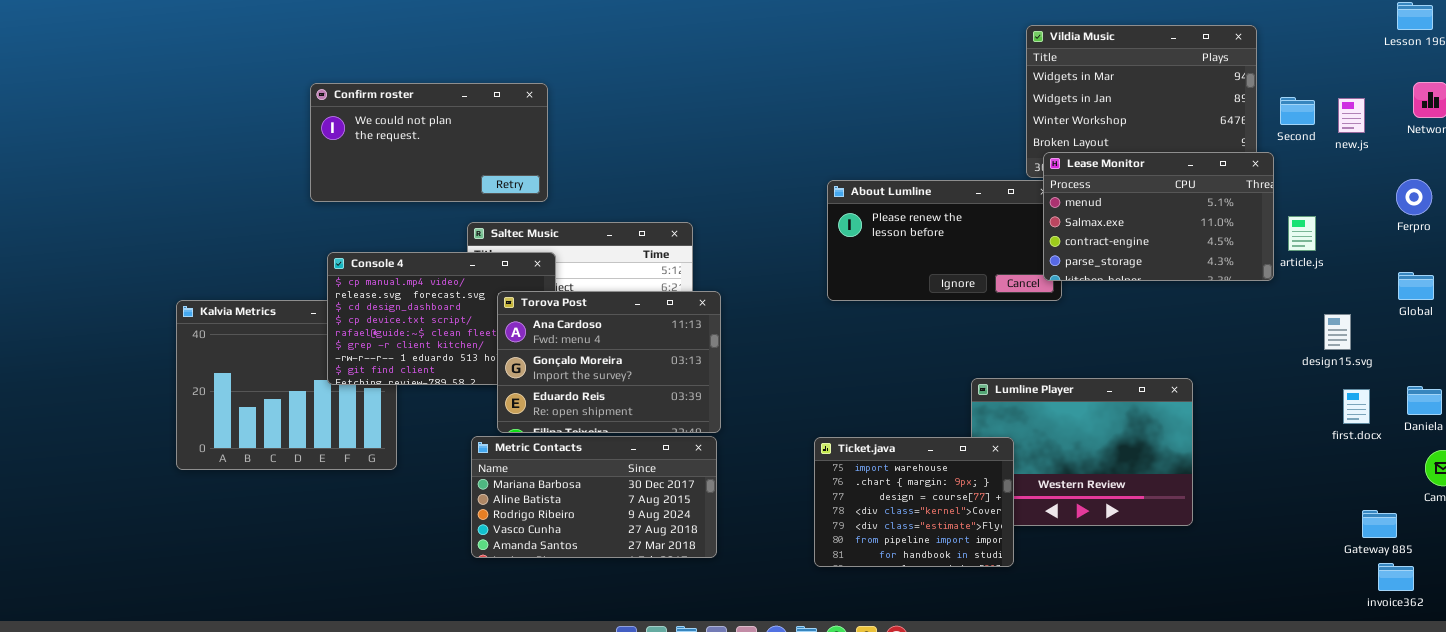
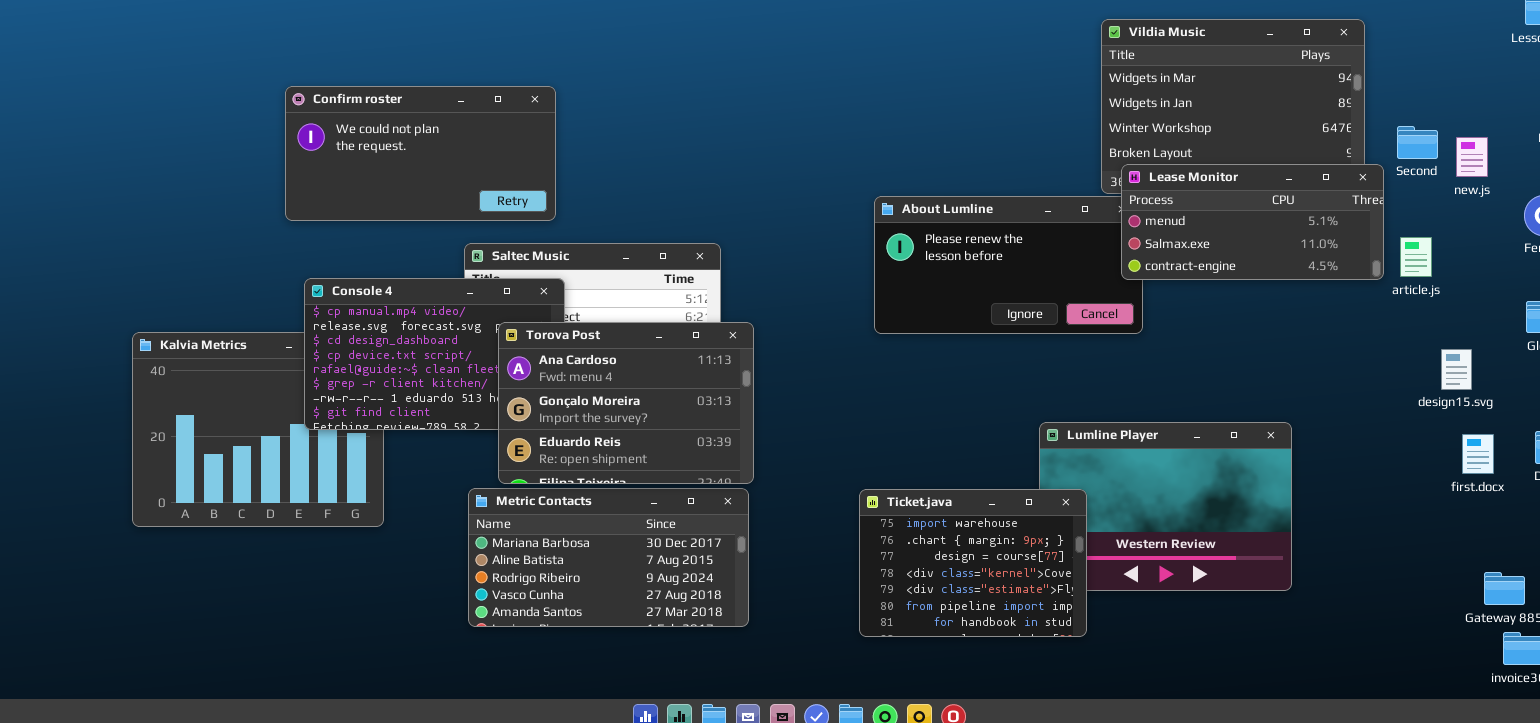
Second: [1280,97,1315,125] -> [1397,126,1438,159], moved
new.js: [1338,98,1365,133] -> [1456,137,1488,177], moved
Lease Monitor: [1043,152,1274,281] -> [1121,164,1384,280], resized

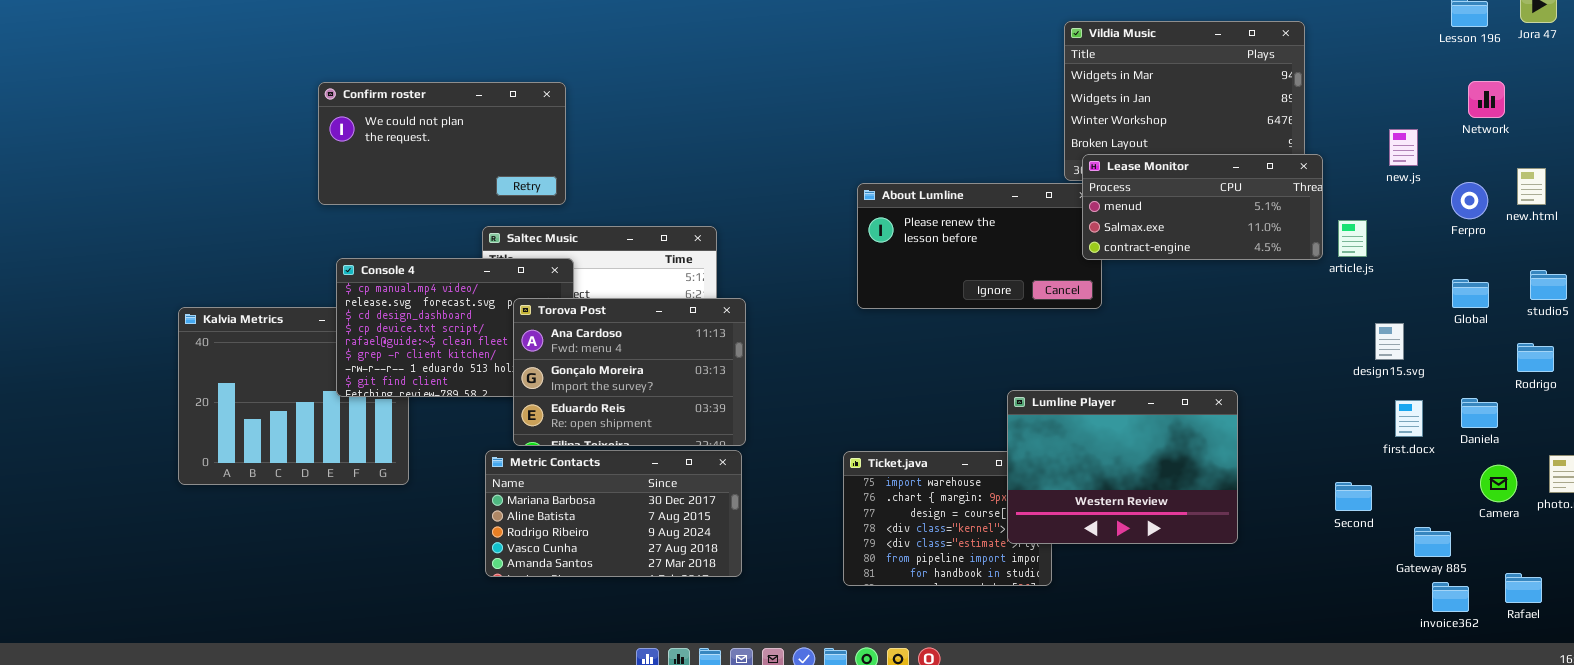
Second: [1397,126,1438,159] -> [1335,482,1372,511], moved
Lumline Player: [1039,422,1292,591] -> [1007,390,1238,544], raised

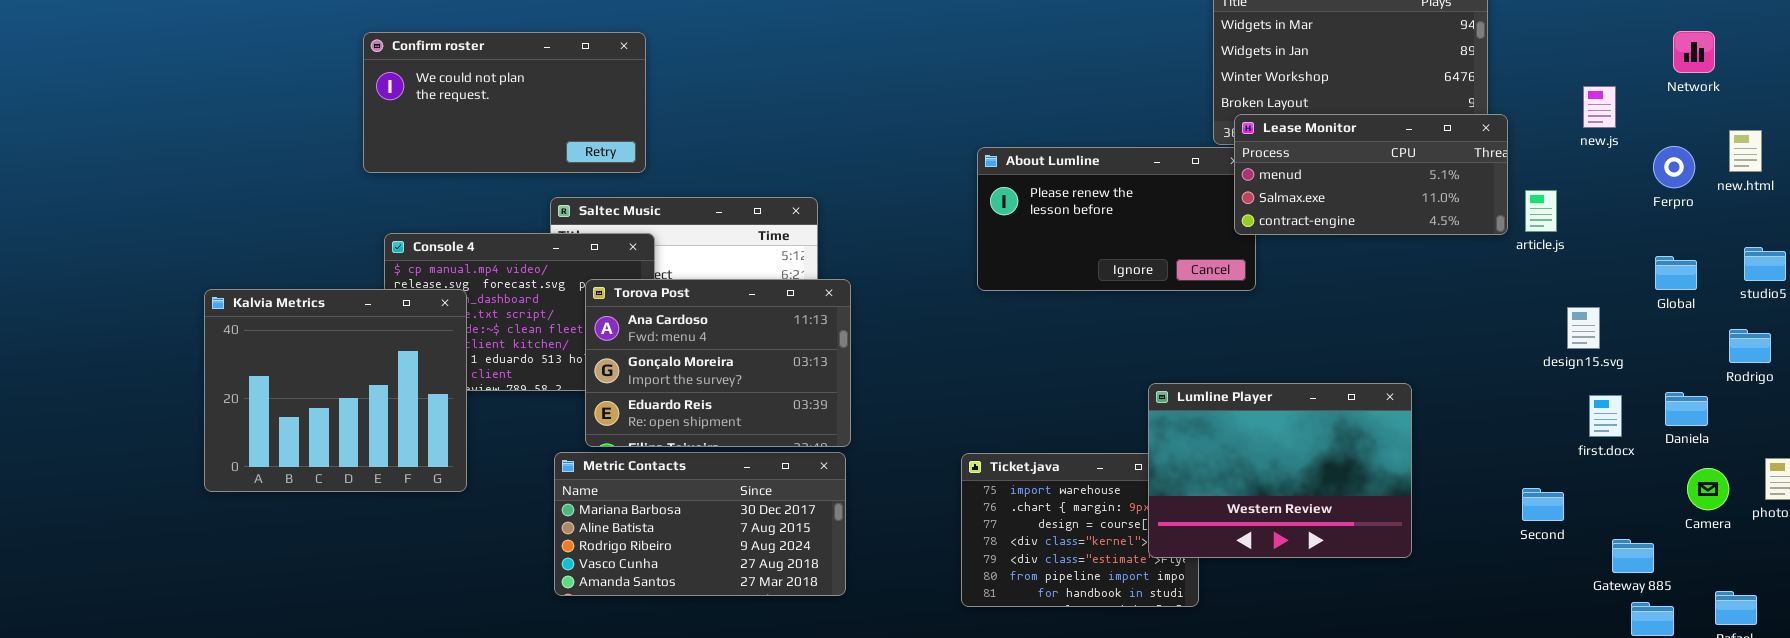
Kalvia Metrics: [178,307,409,485] -> [204,289,467,492], raised

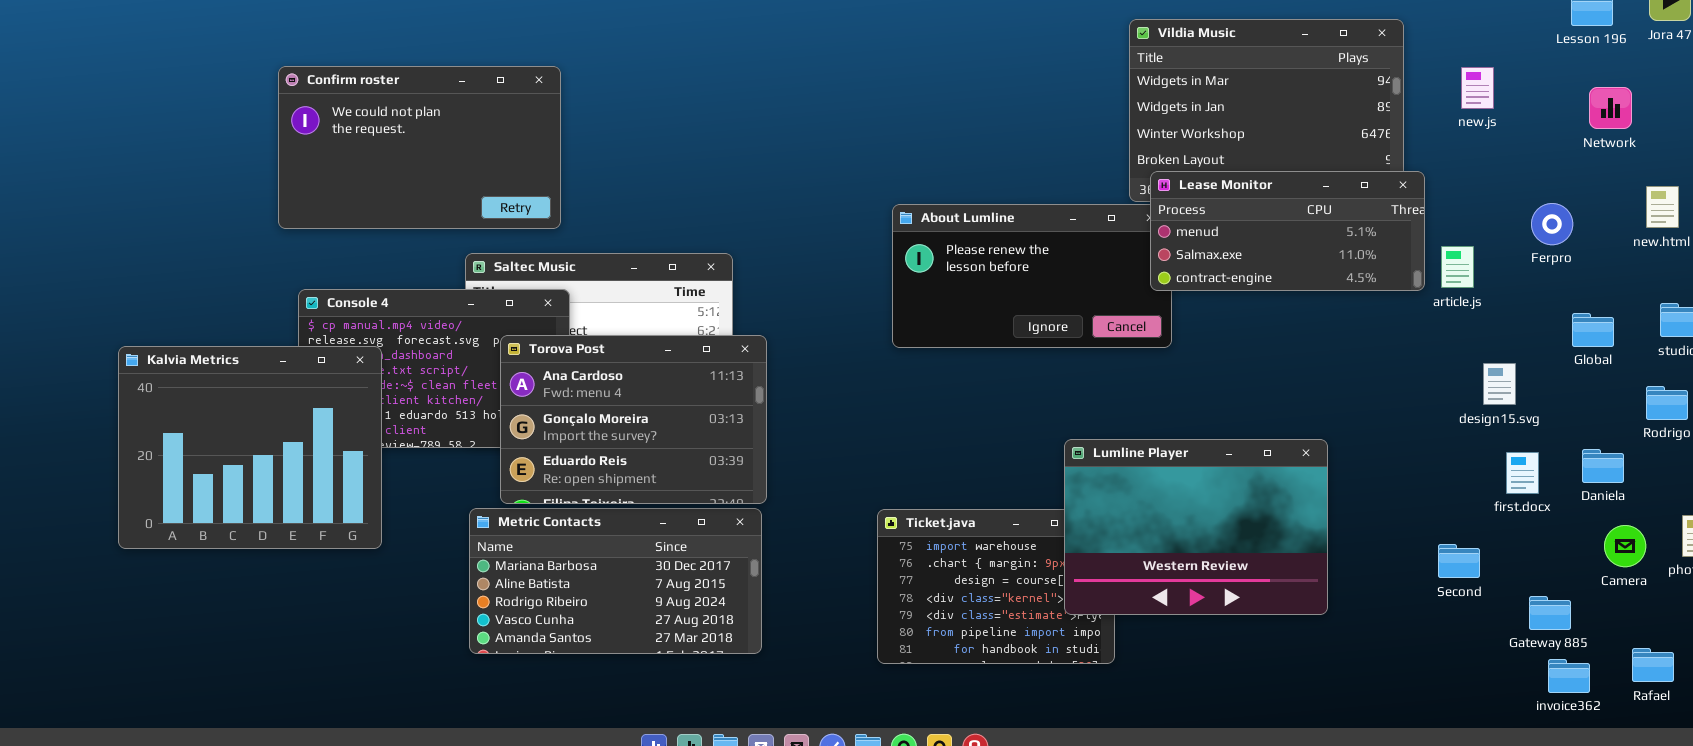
Confirm roster: [363,32,646,173] -> [278,66,561,229], resized
new.js: [1583,86,1616,128] -> [1461,67,1494,109], moved
Ferpro: [1653,146,1695,188] -> [1531,203,1573,245], moved

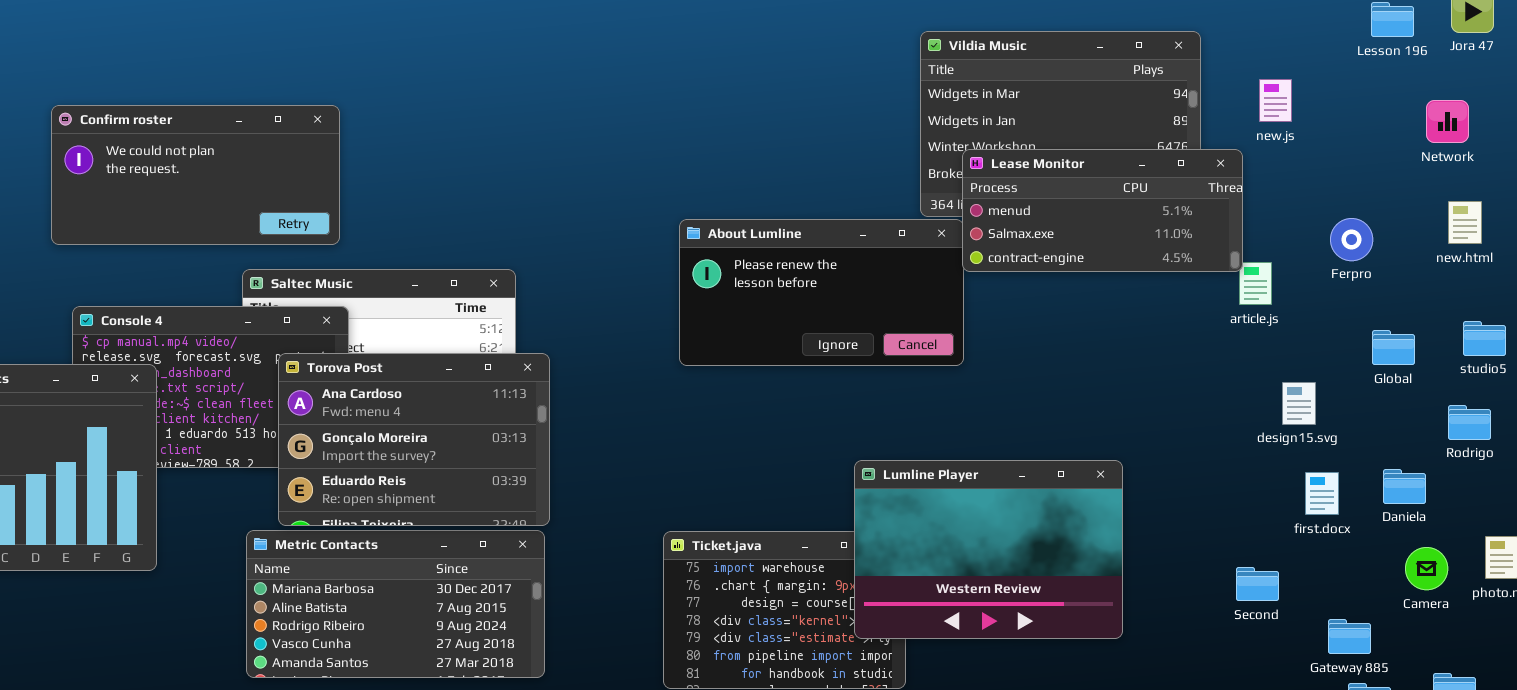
Confirm roster: [278,66,561,229] -> [51,105,340,245], resized
Network: [1589,87,1632,129] -> [1426,100,1469,143], moved
Lease Monitor: [1150,171,1425,291] -> [962,149,1243,272], moved

